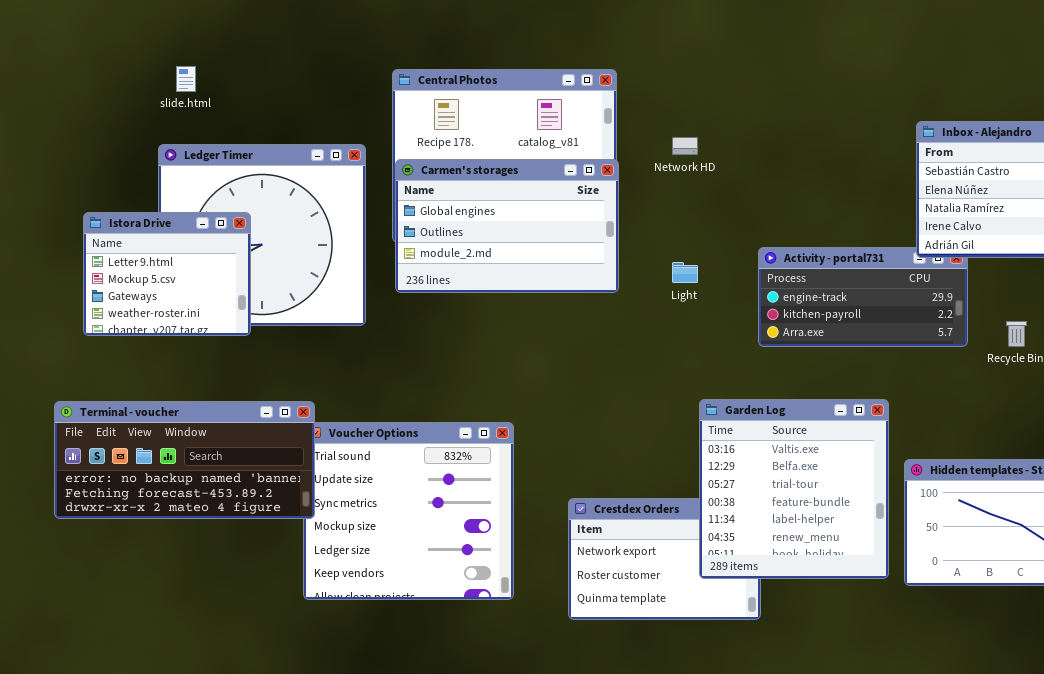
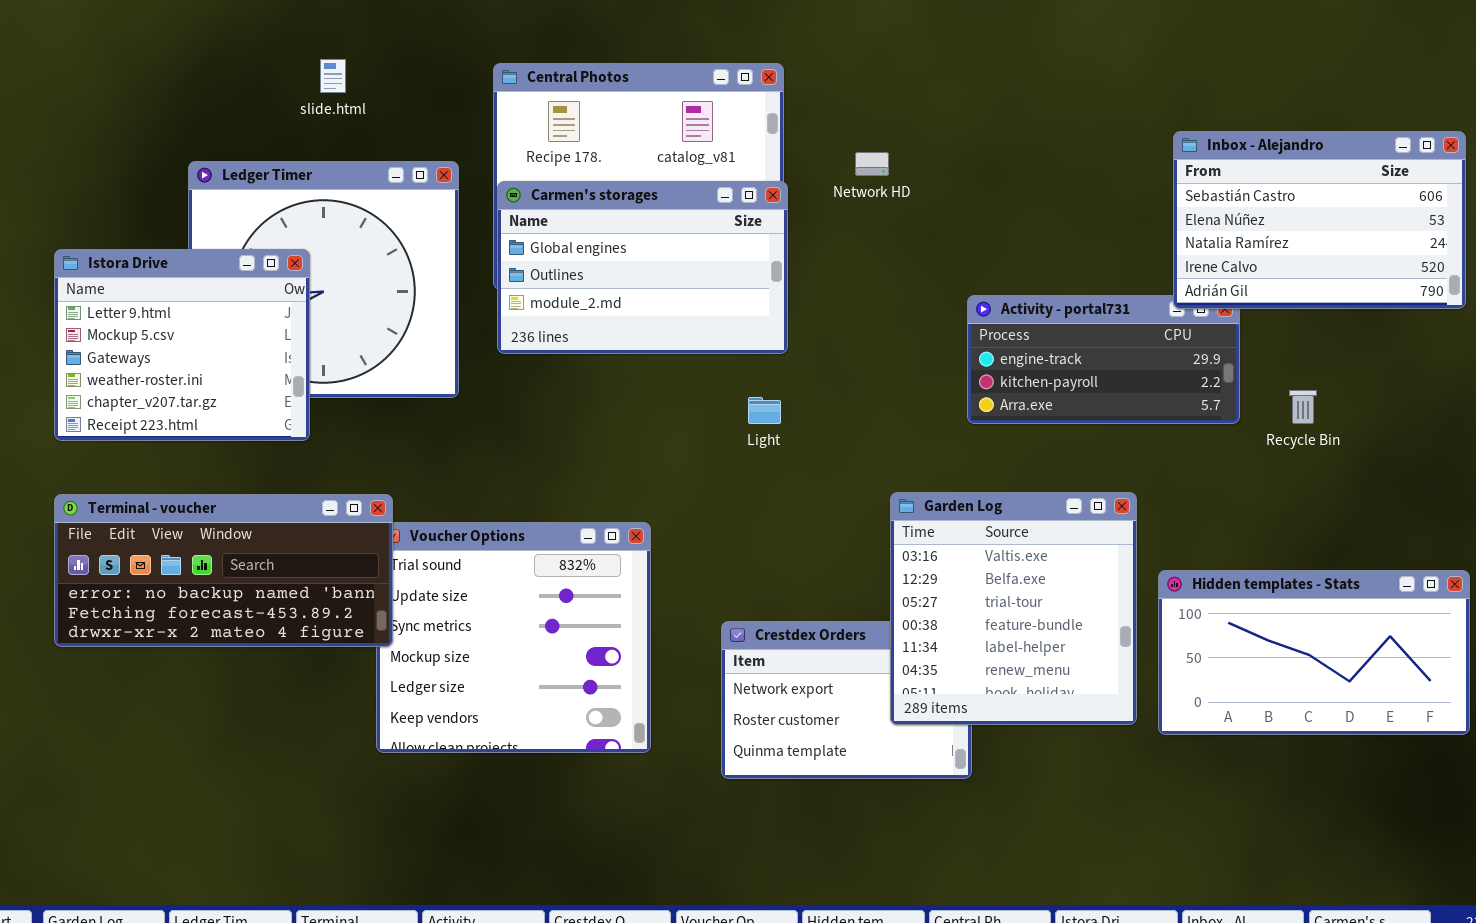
slide.html: [176,66,196,92] -> [320,59,346,93], moved
Istora Drive: [83,212,251,336] -> [54,249,310,441], resized
Light: [672,262,698,283] -> [748,397,781,424], moved

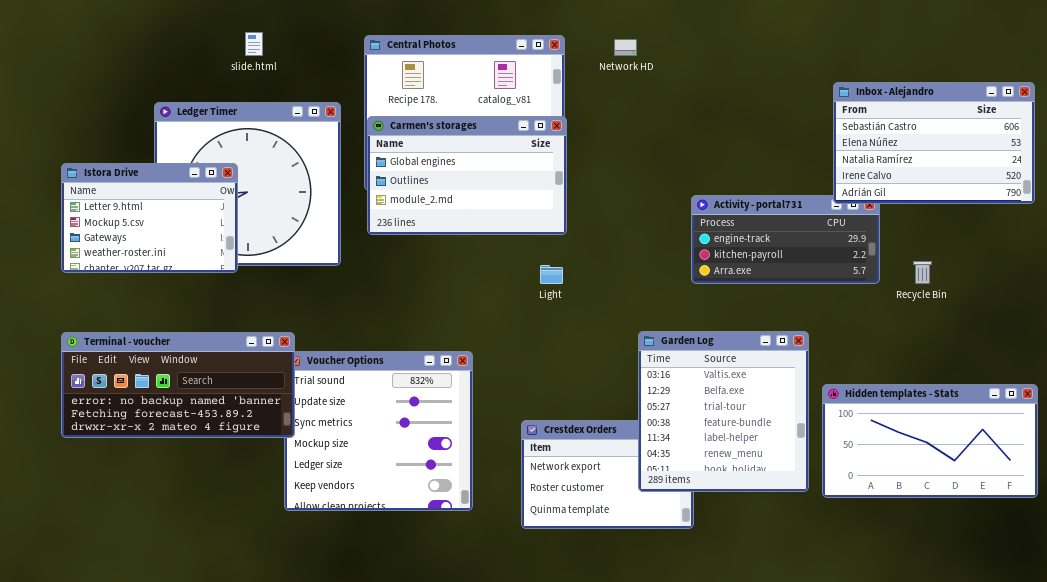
Network HD: [855,152,889,176] -> [614,39,637,56], moved
Istora Drive: [54,249,310,441] -> [61,163,238,273], resized

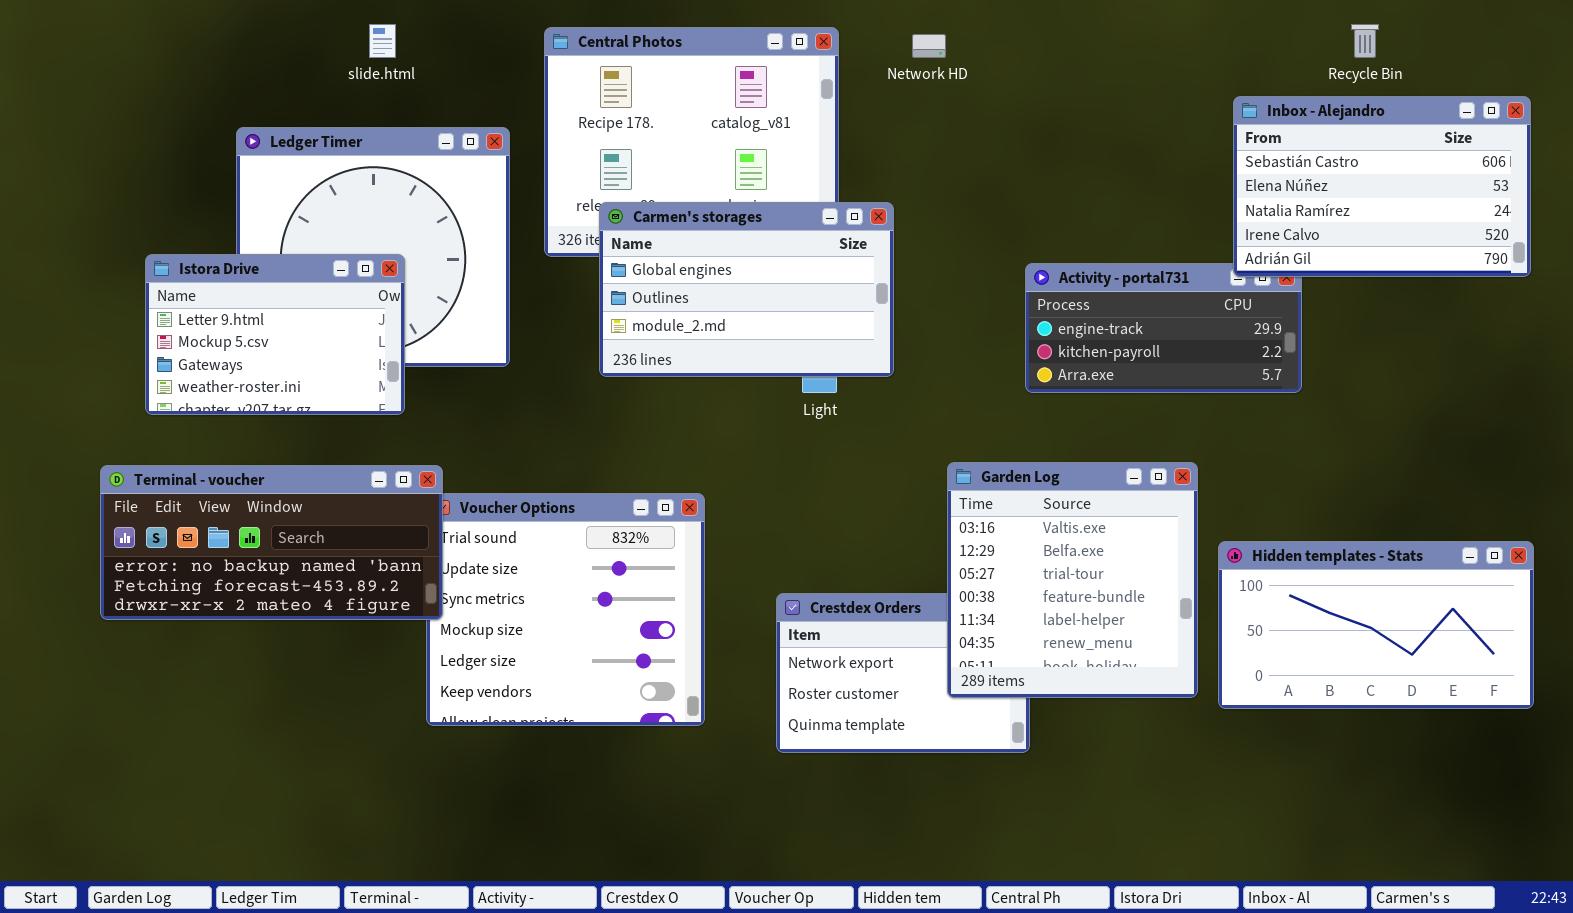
Carmen's storages: [367,116,567,235] -> [599,202,894,377], moved
Istora Drive: [61,163,238,273] -> [145,254,405,415], moved
Recycle Bin: [913,261,932,284] -> [1351,24,1379,58], moved

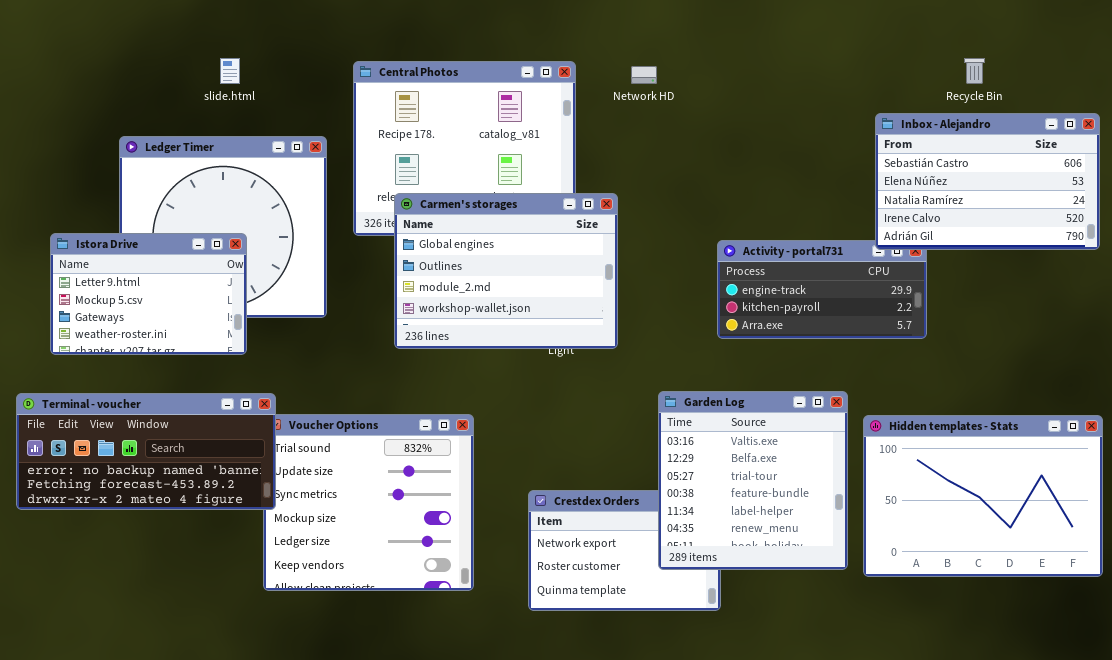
Carmen's storages: [599,202,894,377] -> [394,193,618,349], resized
Hidden templates - Stats: [1218,541,1534,709] -> [863,415,1103,577], resized

